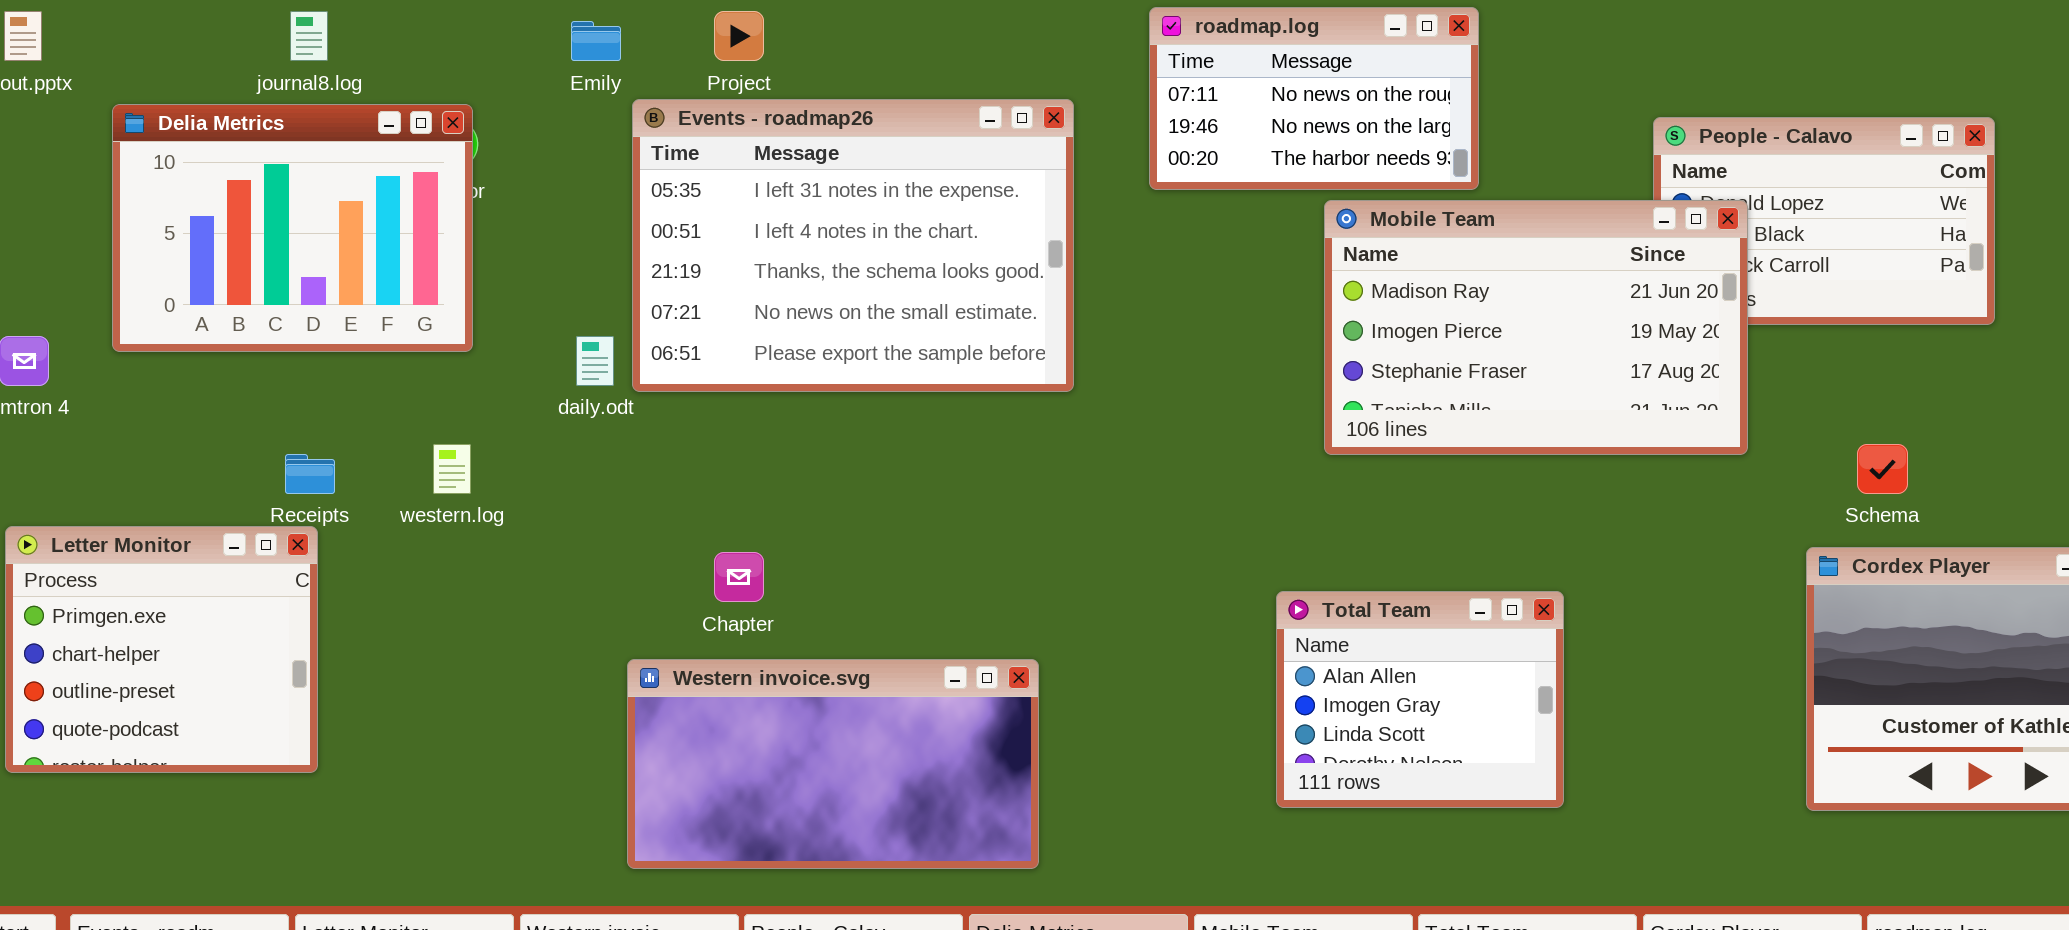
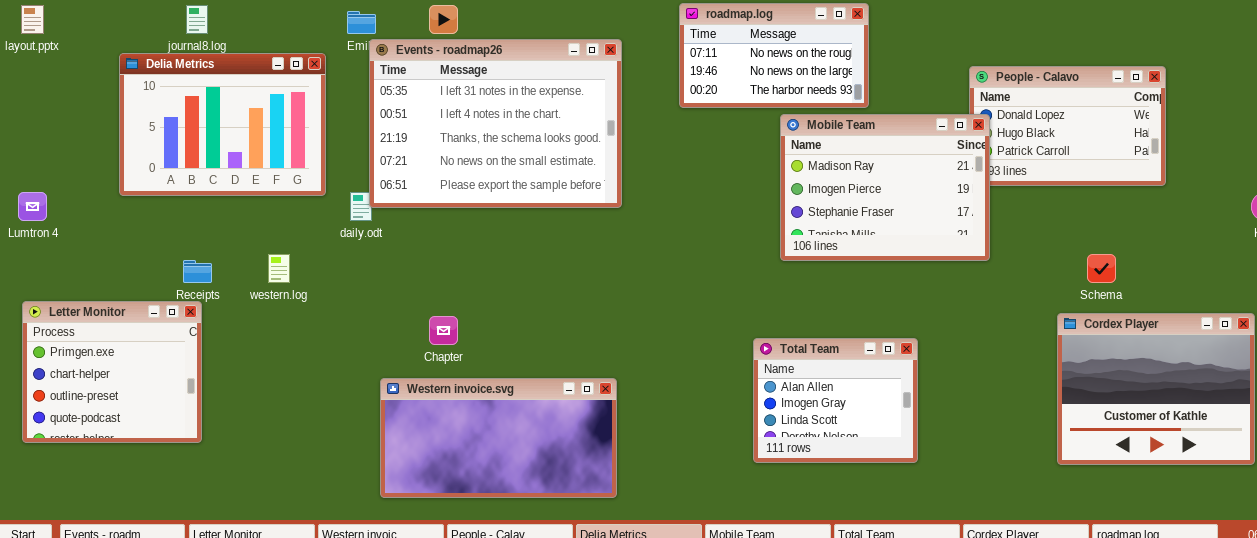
Events - roadmap26: [632,99,1074,392] -> [369,39,622,208], moved
Delia Metrics: [112,104,473,352] -> [119,53,326,196], moved
Mobile Team: [1324,200,1748,455] -> [780,114,990,261], resized

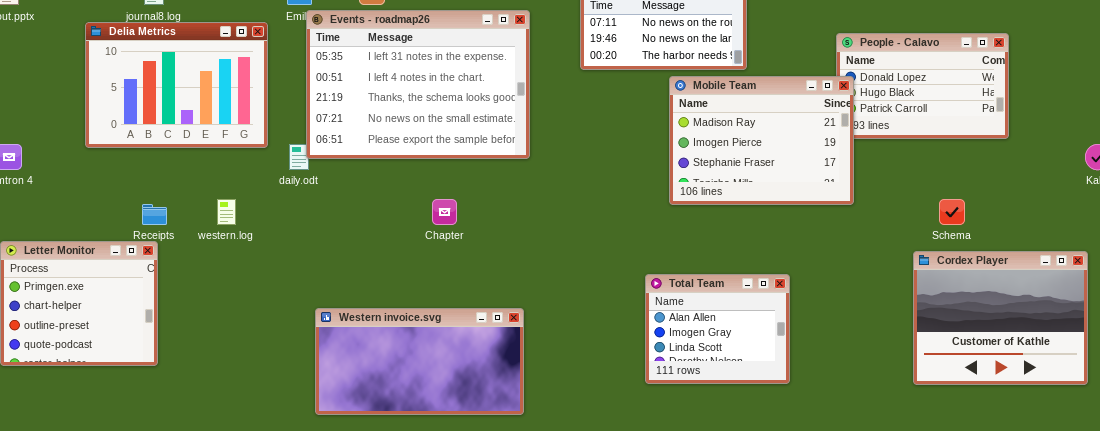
Chapter: [429,316,458,345] -> [432,199,457,225], moved

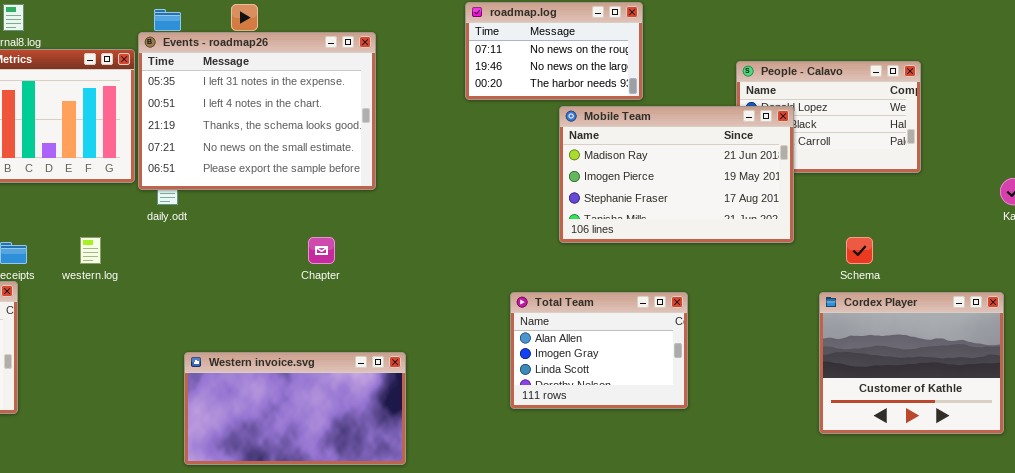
Events - roadmap26: [306,10,530,159] -> [138,32,376,190], moved
Mobile Team: [669,76,854,205] -> [559,106,794,243], resized
Total Team: [645,274,790,384] -> [510,292,688,409], moved, resized

